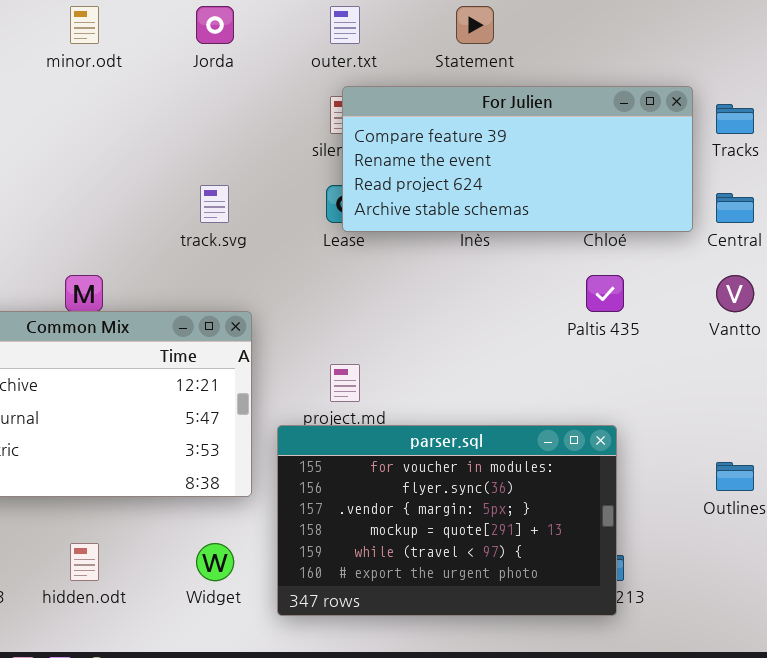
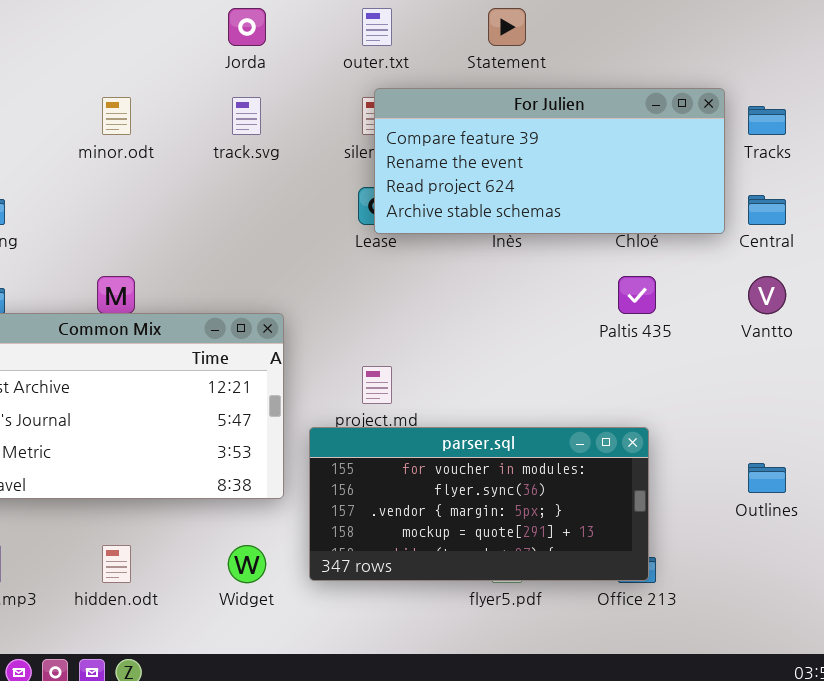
minor.odt: [70,6,99,44] -> [102,97,131,135], moved
track.svg: [200,185,229,223] -> [232,97,261,135], moved
parser.sql: [277,425,617,616] -> [309,427,649,581], resized

